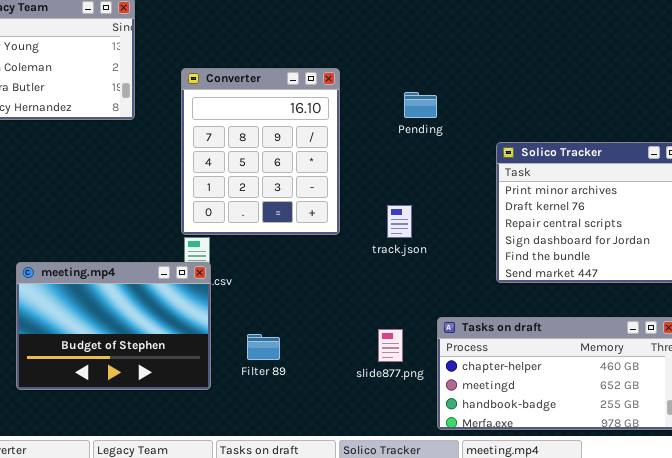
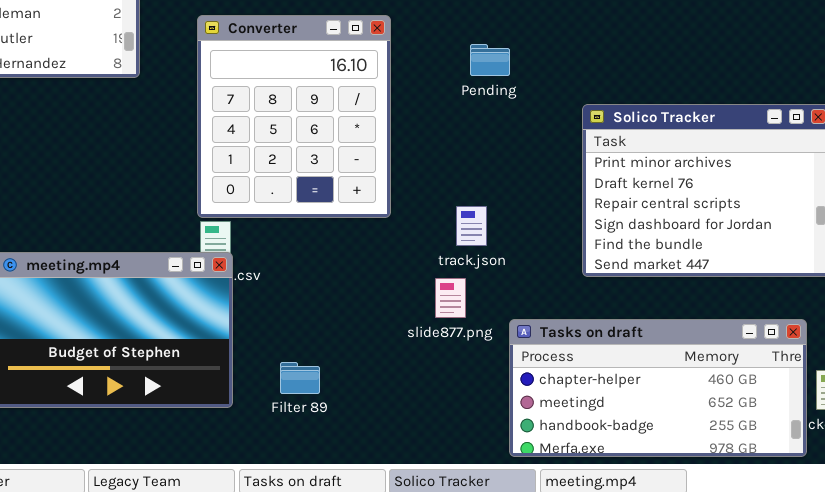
track.json: [387,205,412,238] -> [456,206,487,246], moved
slide877.png: [378,329,403,362] -> [435,278,466,318], moved
Filter 89: [247,334,280,360] -> [280,362,320,394], moved

